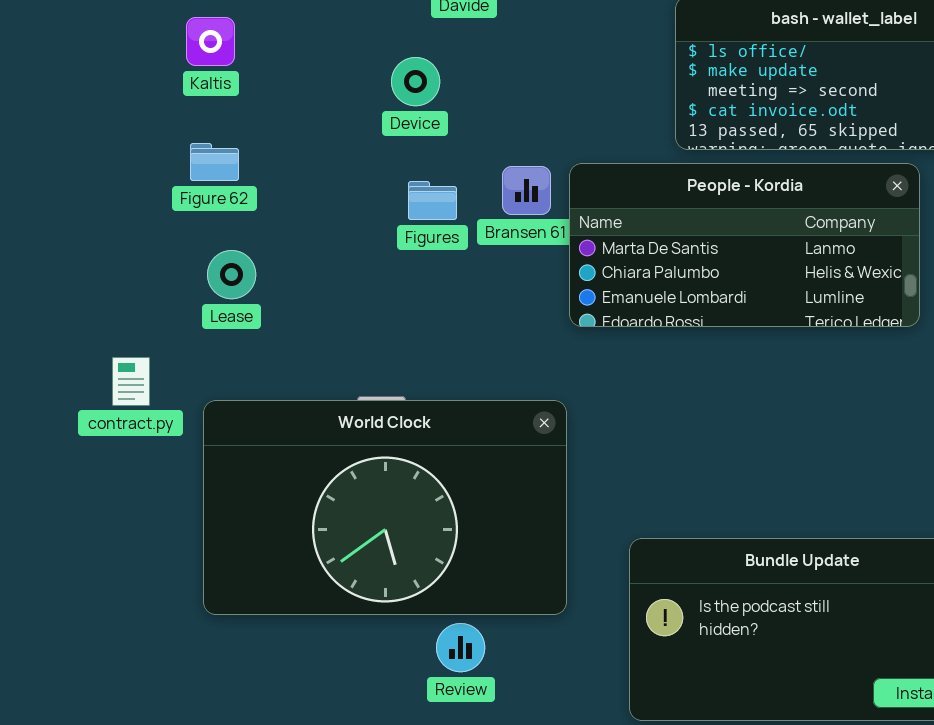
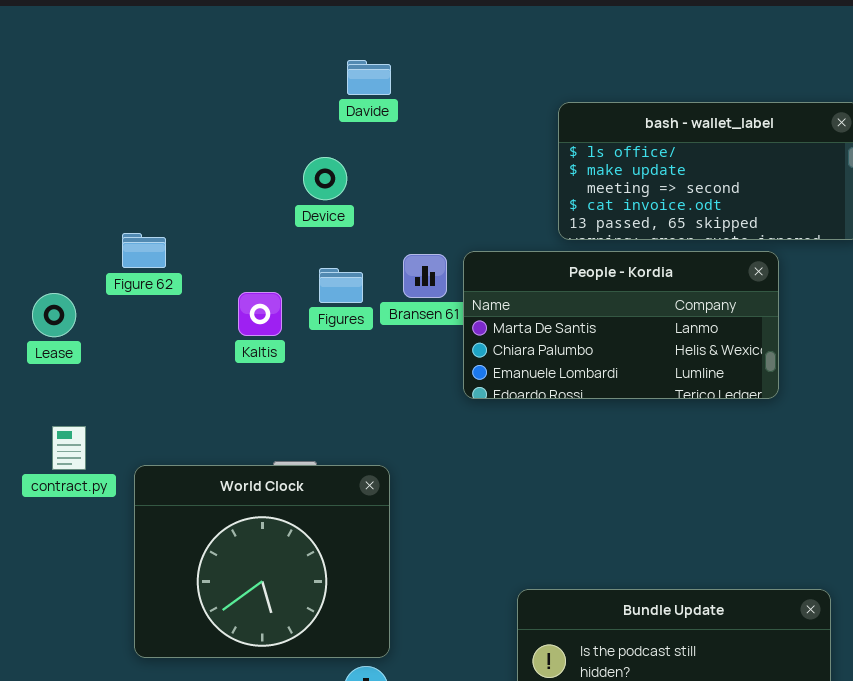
Kaltis: [186,17,235,66] -> [238,292,282,336], moved
Lease: [207,250,256,299] -> [32,293,76,337], moved
World Clock: [203,400,567,615] -> [134,465,390,658], resized

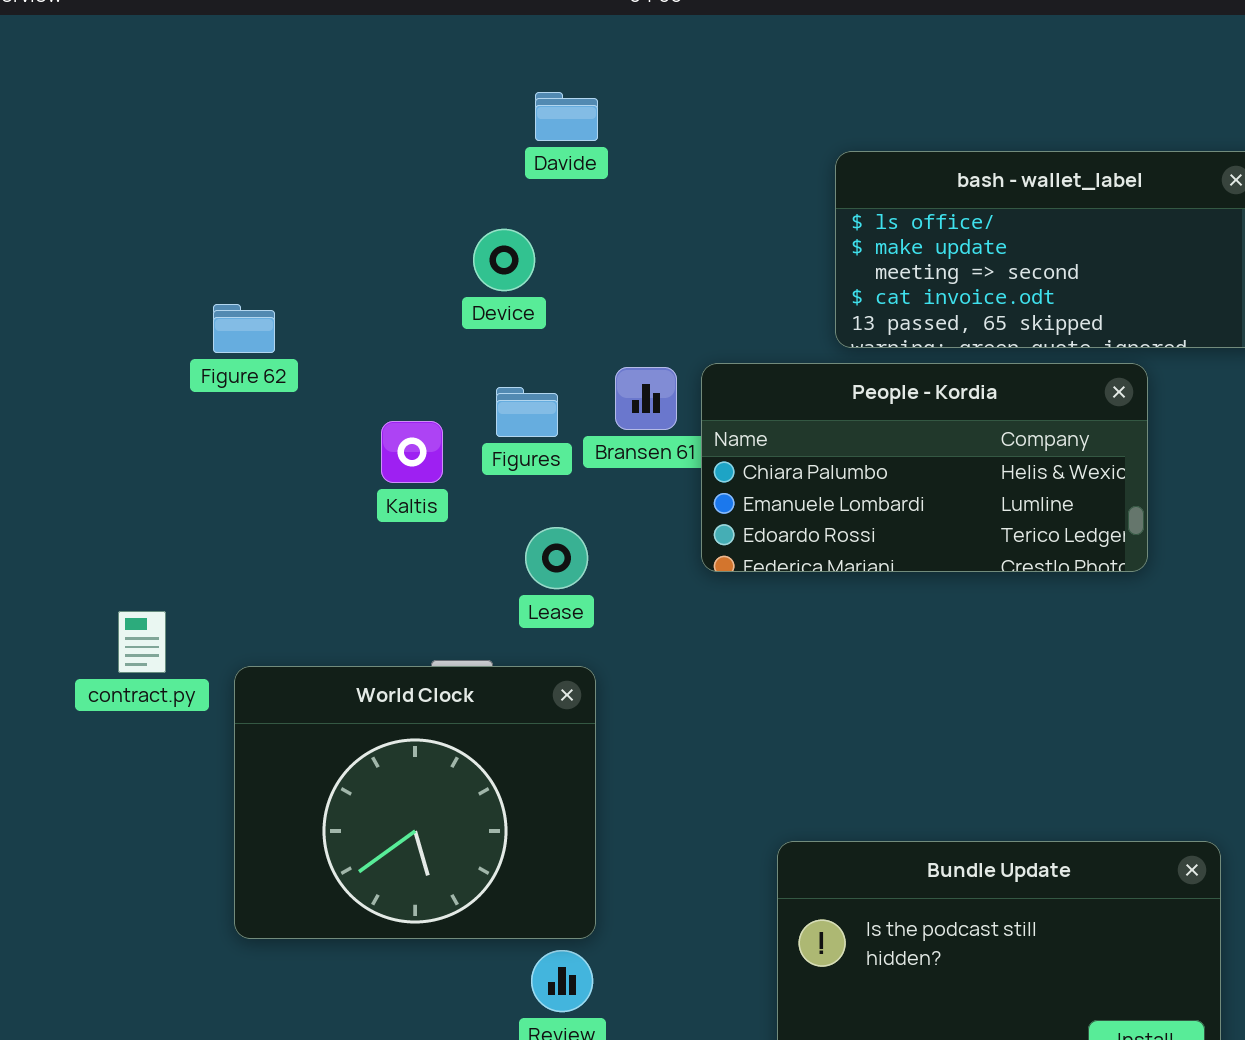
Figure 62: [122,233,166,268] -> [213,304,275,353], moved
People - Kordia: [463,251,779,399] -> [701,363,1148,572], scrolled down 1 row
Lease: [32,293,76,337] -> [525,527,588,589], moved

